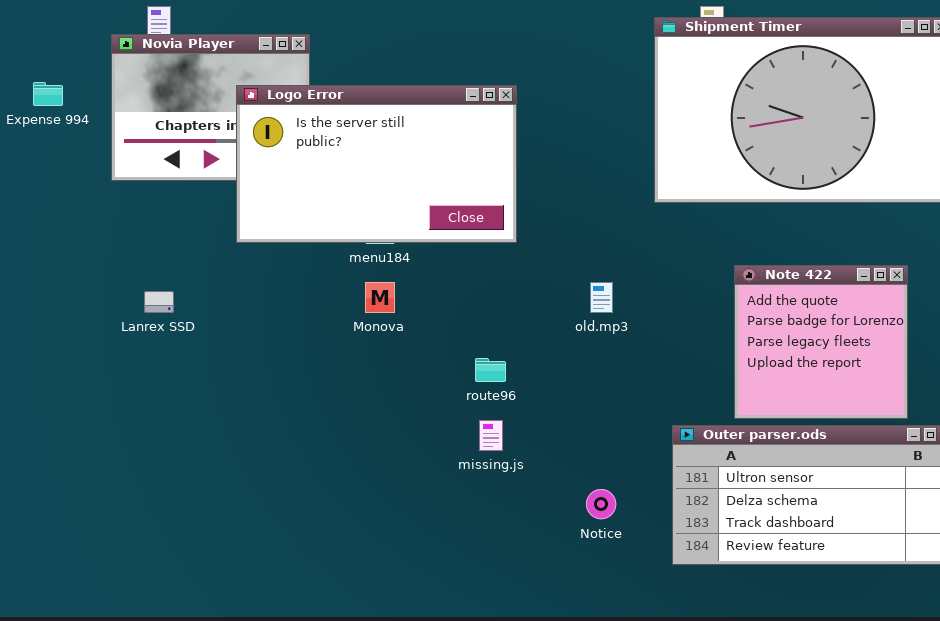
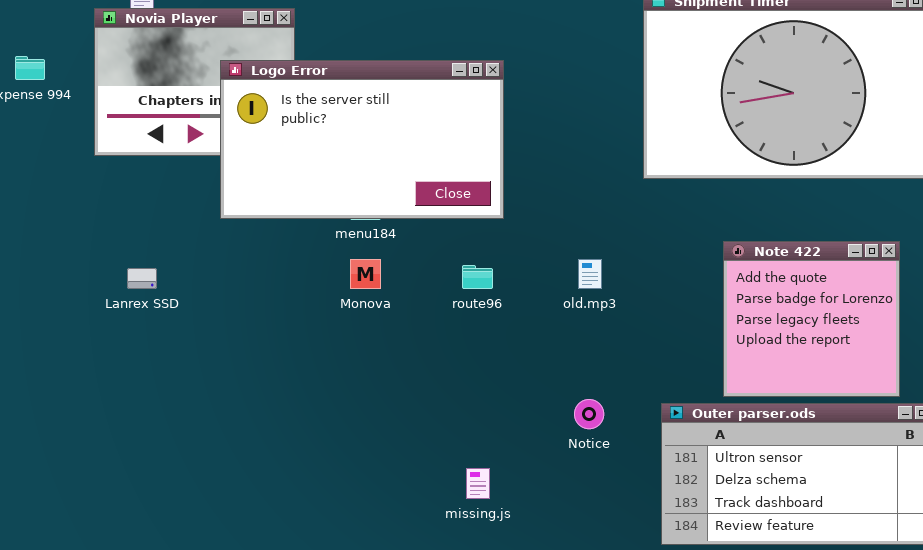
route96: [475,358,506,382] -> [462,265,493,289], moved
missing.js: [479,420,503,451] -> [466,468,490,499], moved
Notice: [586,489,616,519] -> [574,399,604,429], moved

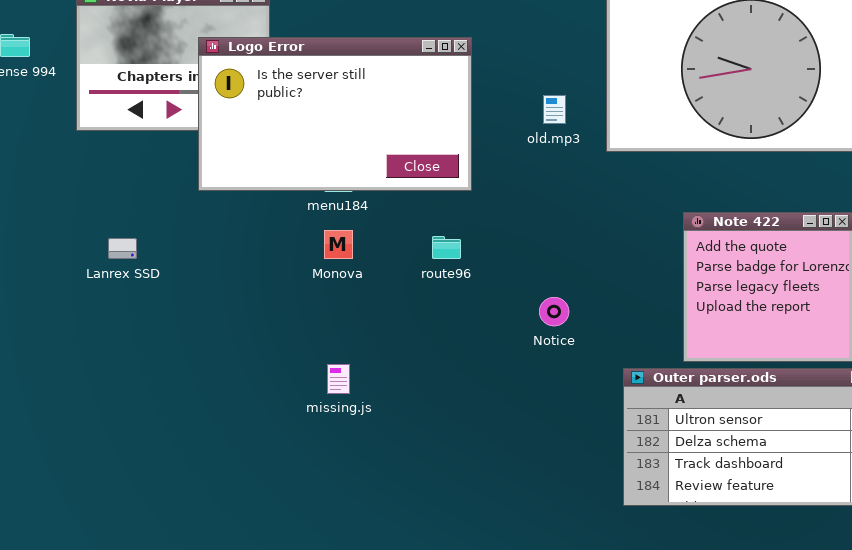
old.mp3: [578,259,602,289] -> [543,95,566,124], moved
Notice: [574,399,604,429] -> [539,297,569,326], moved
missing.js: [466,468,490,499] -> [327,364,350,394], moved

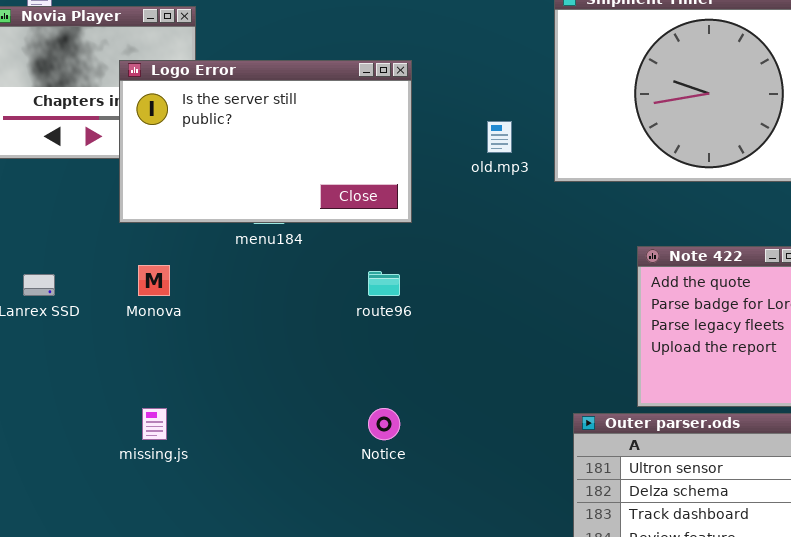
Monova: [324,230,353,259] -> [138,265,170,296], moved
Notice: [539,297,569,326] -> [368,408,400,440], moved
missing.js: [327,364,350,394] -> [142,408,167,440], moved

